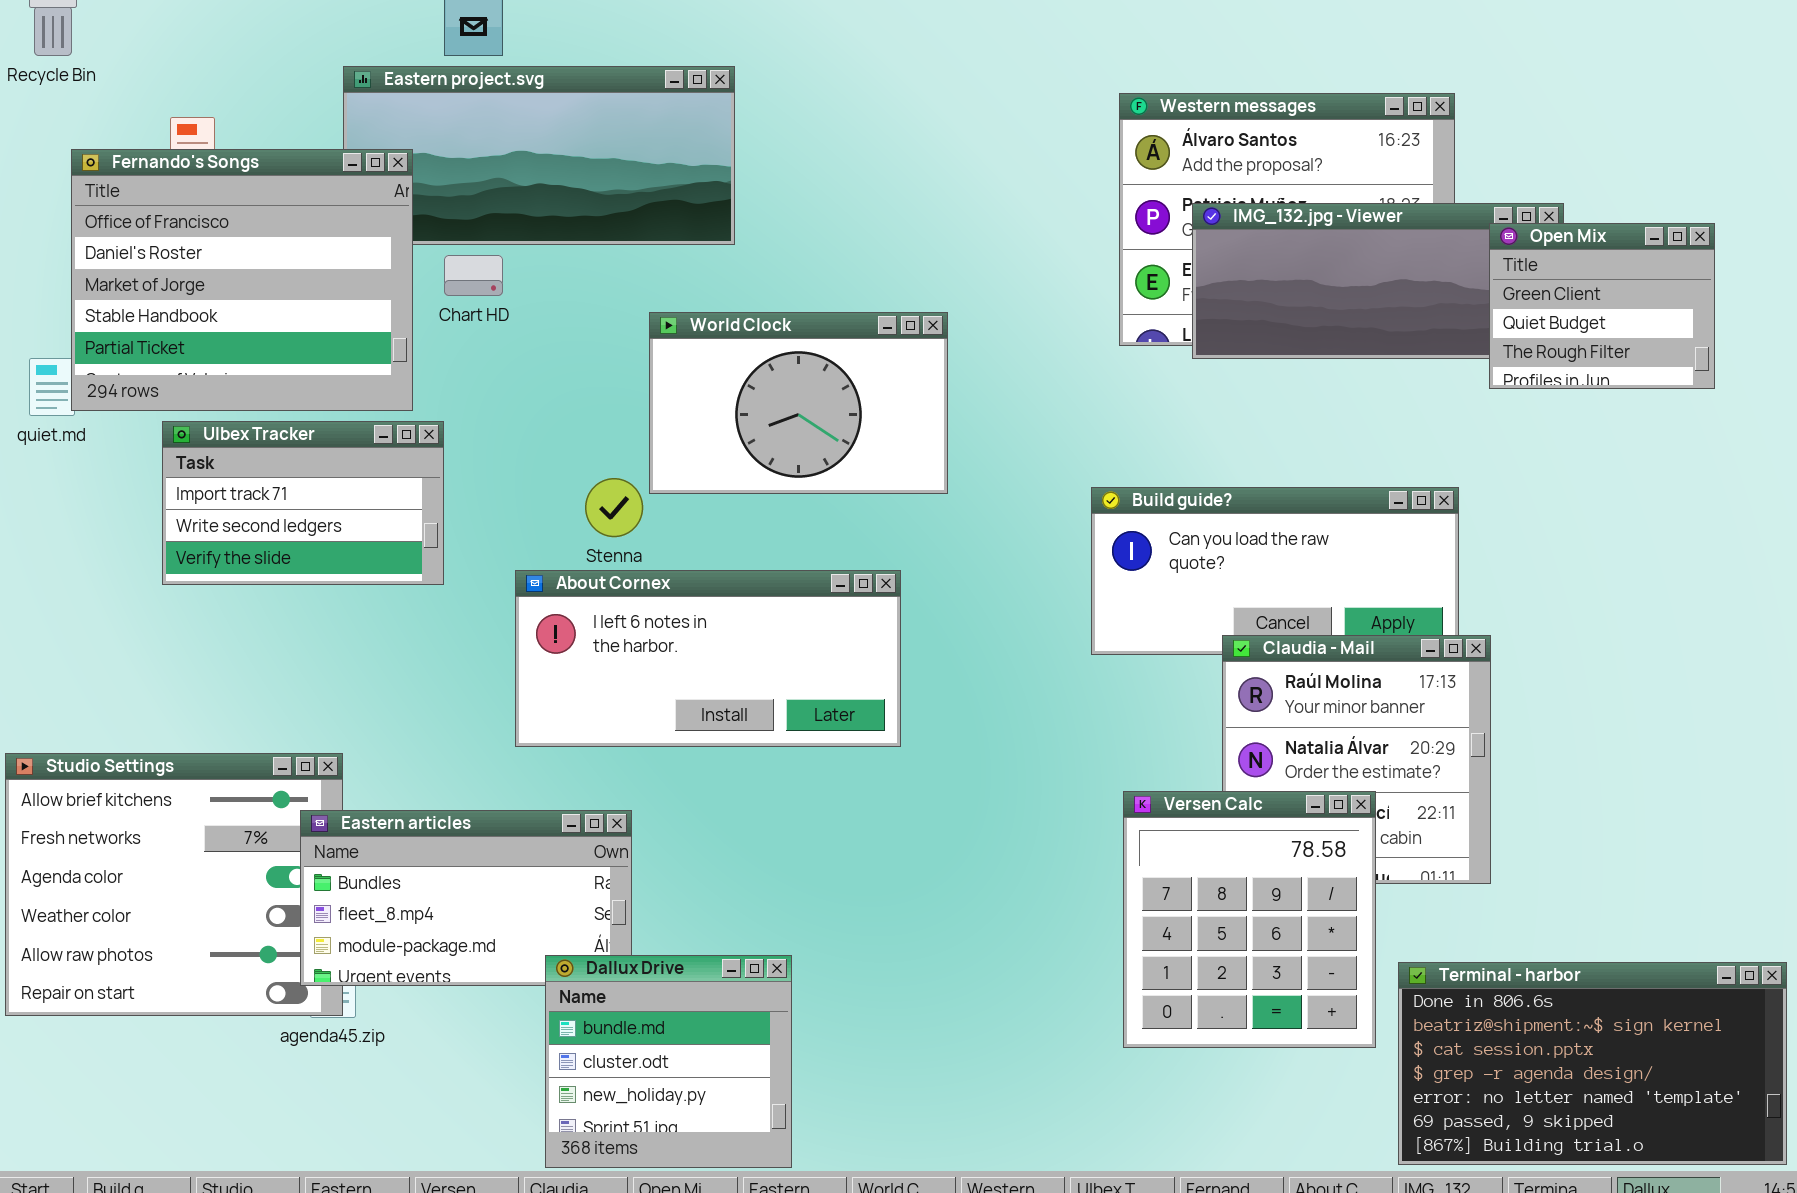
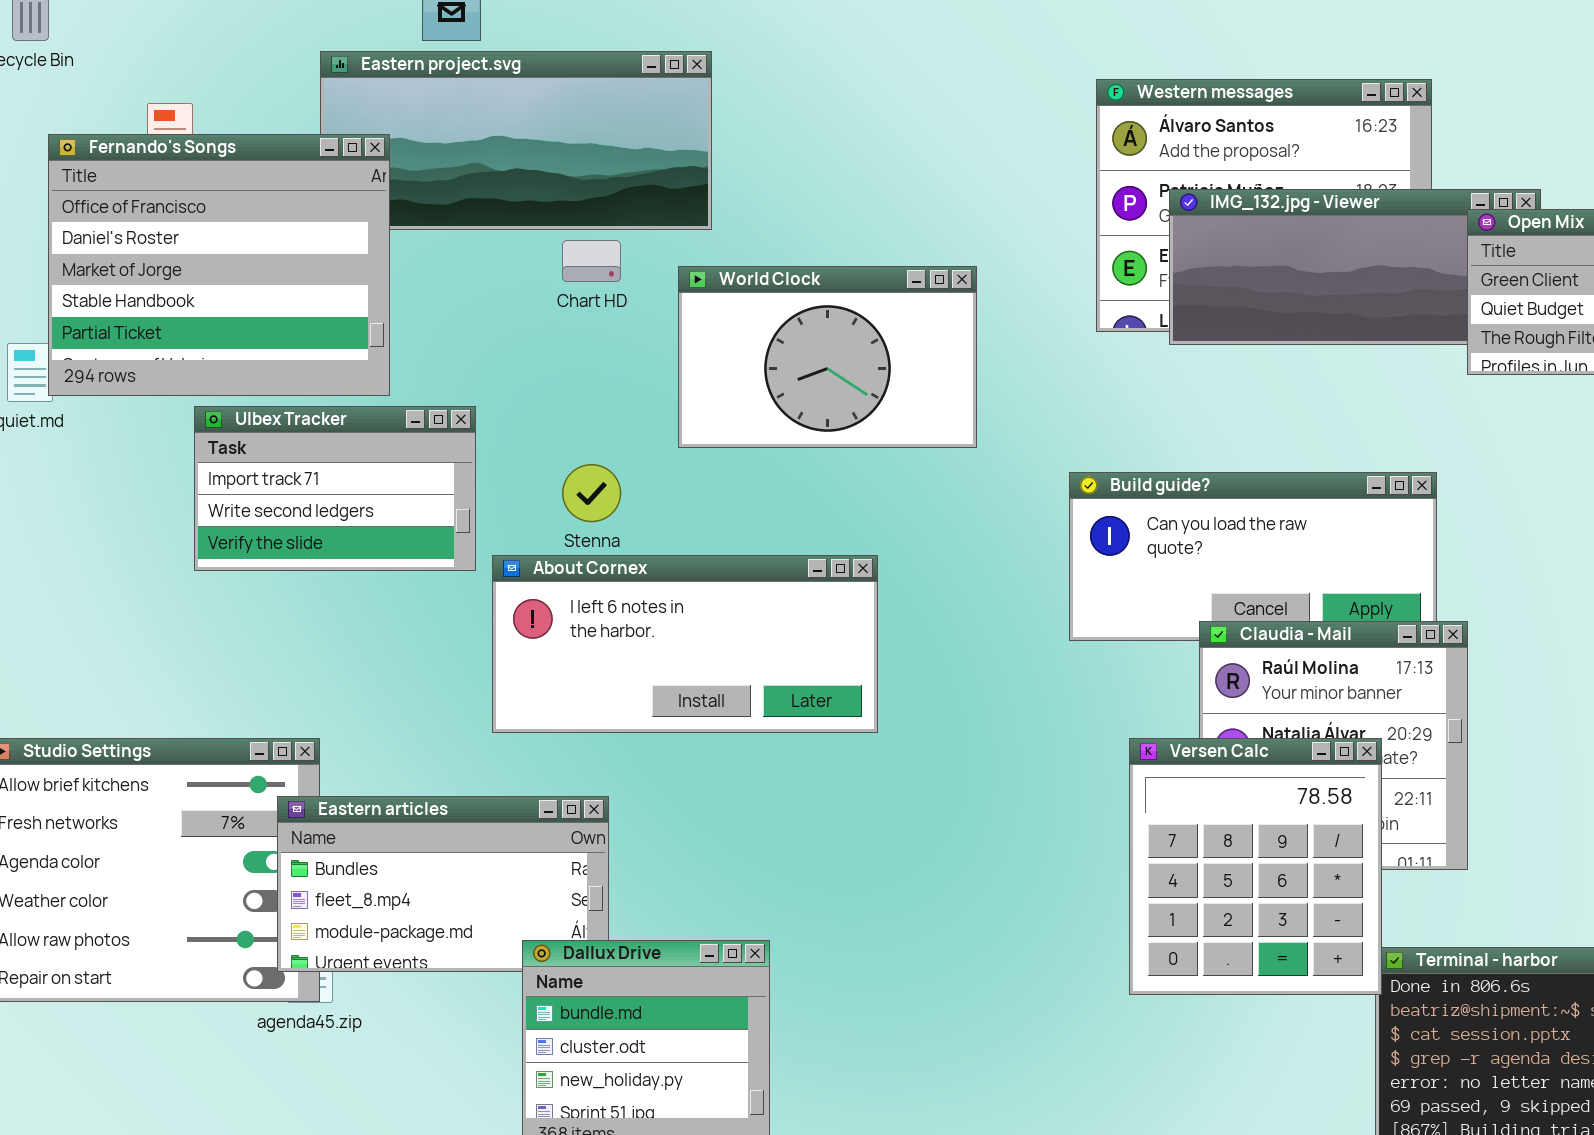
Chart HD: [444,255,503,296] -> [562,240,621,282], moved
World Clock: [649,312,948,494] -> [678,266,977,448], moved
Ulbex Tracker: [162,421,444,585] -> [194,406,476,571], moved
Versen Calc: [1123,791,1376,1048] -> [1129,738,1382,995], moved

